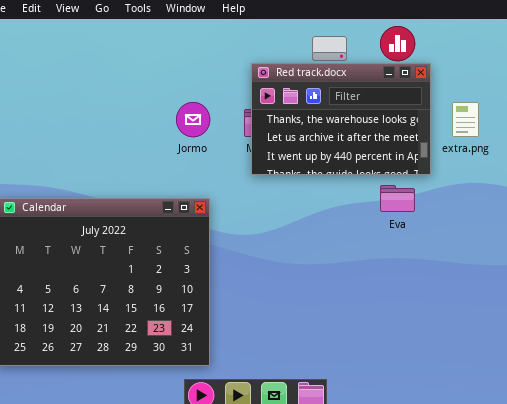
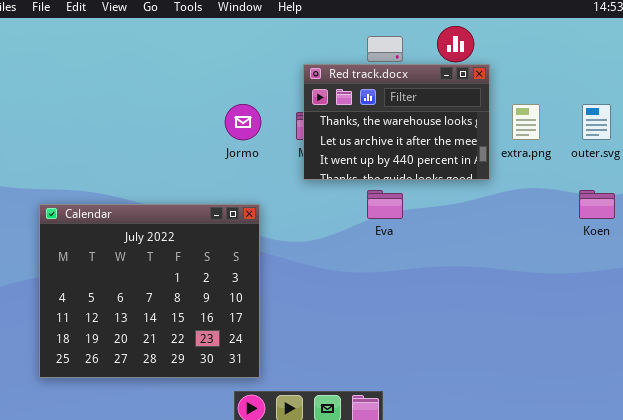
Eva: [380,185,415,212] -> [367,190,403,219], moved

